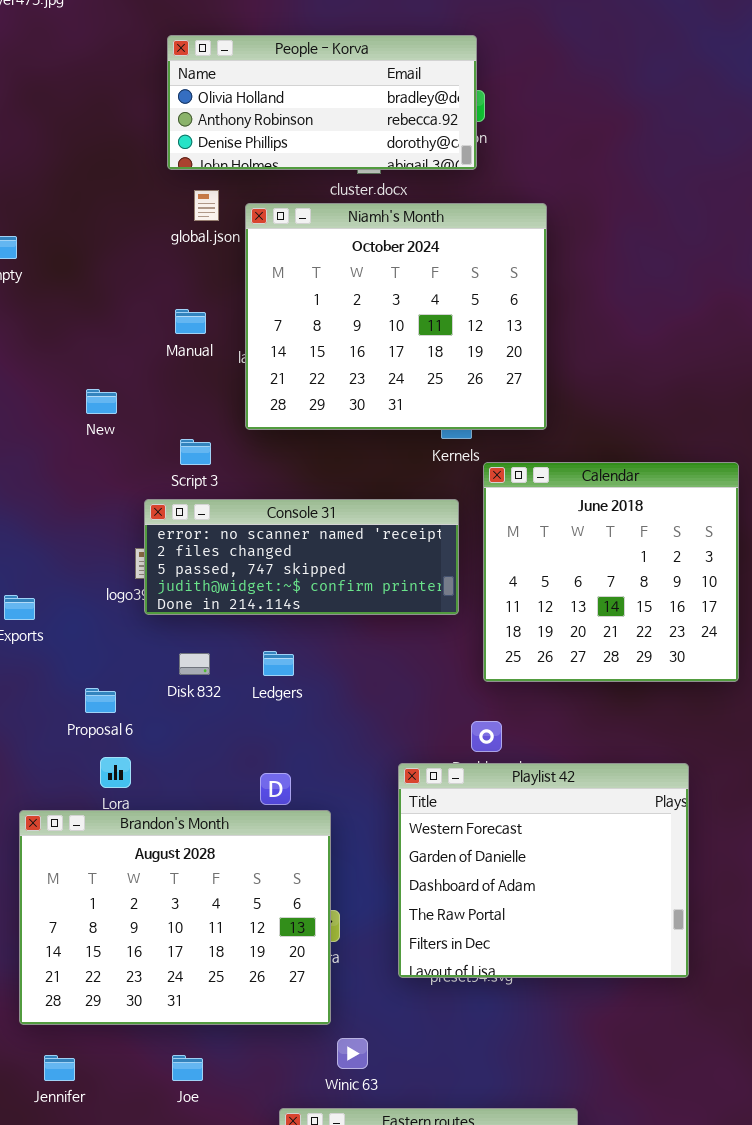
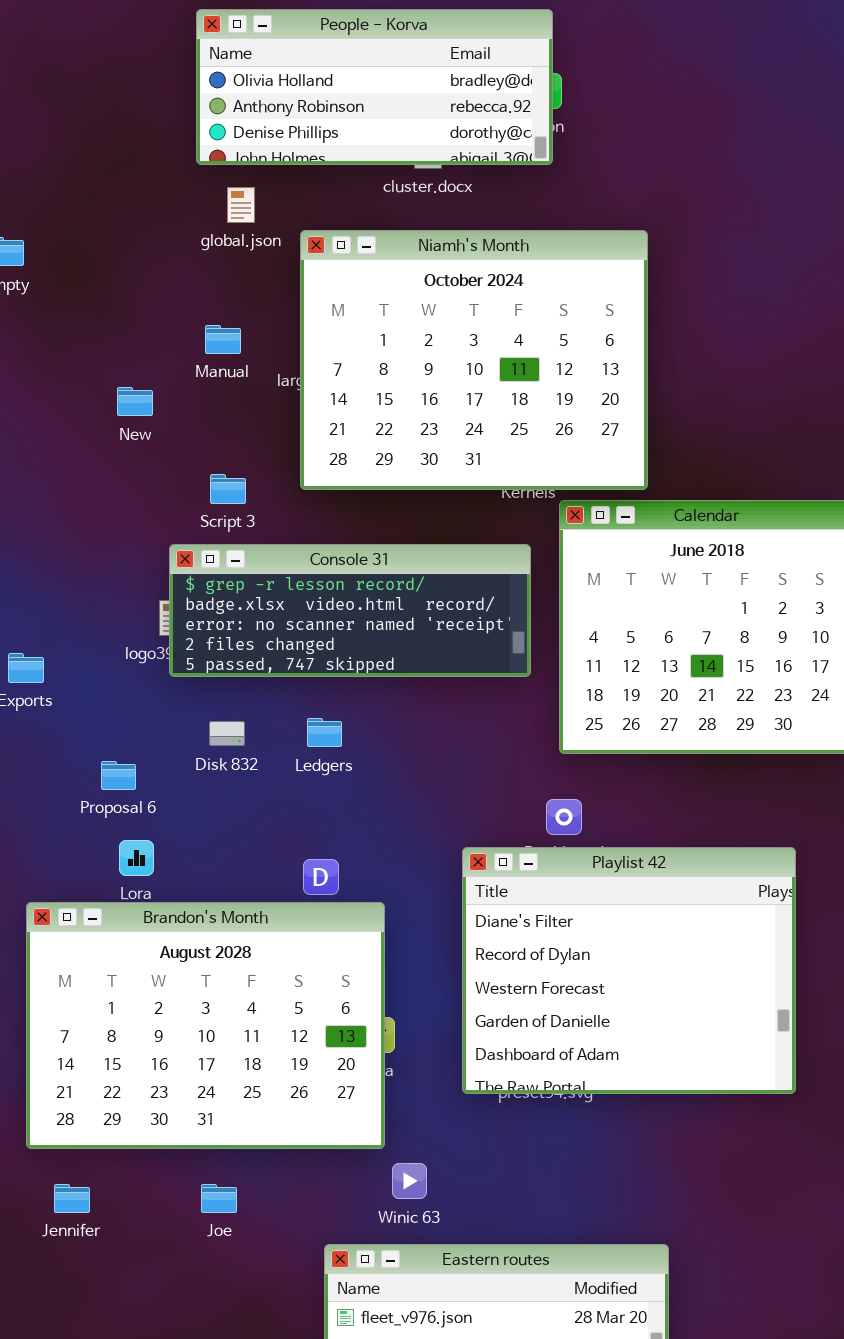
Niamh's Month: [245,203,547,430] -> [300,230,648,490], moved
New: [86,389,117,414] -> [117,387,153,416], moved
Console 31: [144,499,459,615] -> [169,544,531,677], scrolled up 2 rows
Playlist 42: [398,763,689,978] -> [462,847,796,1094], scrolled up 2 rows

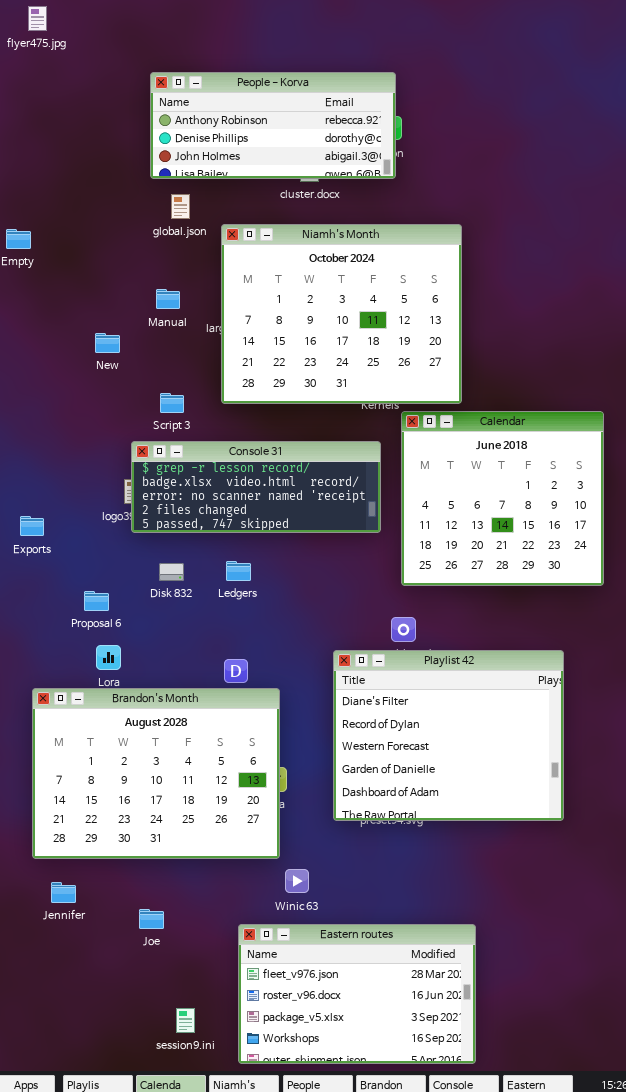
People - Korva: [196,9,553,165] -> [150,72,396,179], scrolled down 1 row
Joe: [201,1184,237,1213] -> [139,909,164,929], moved

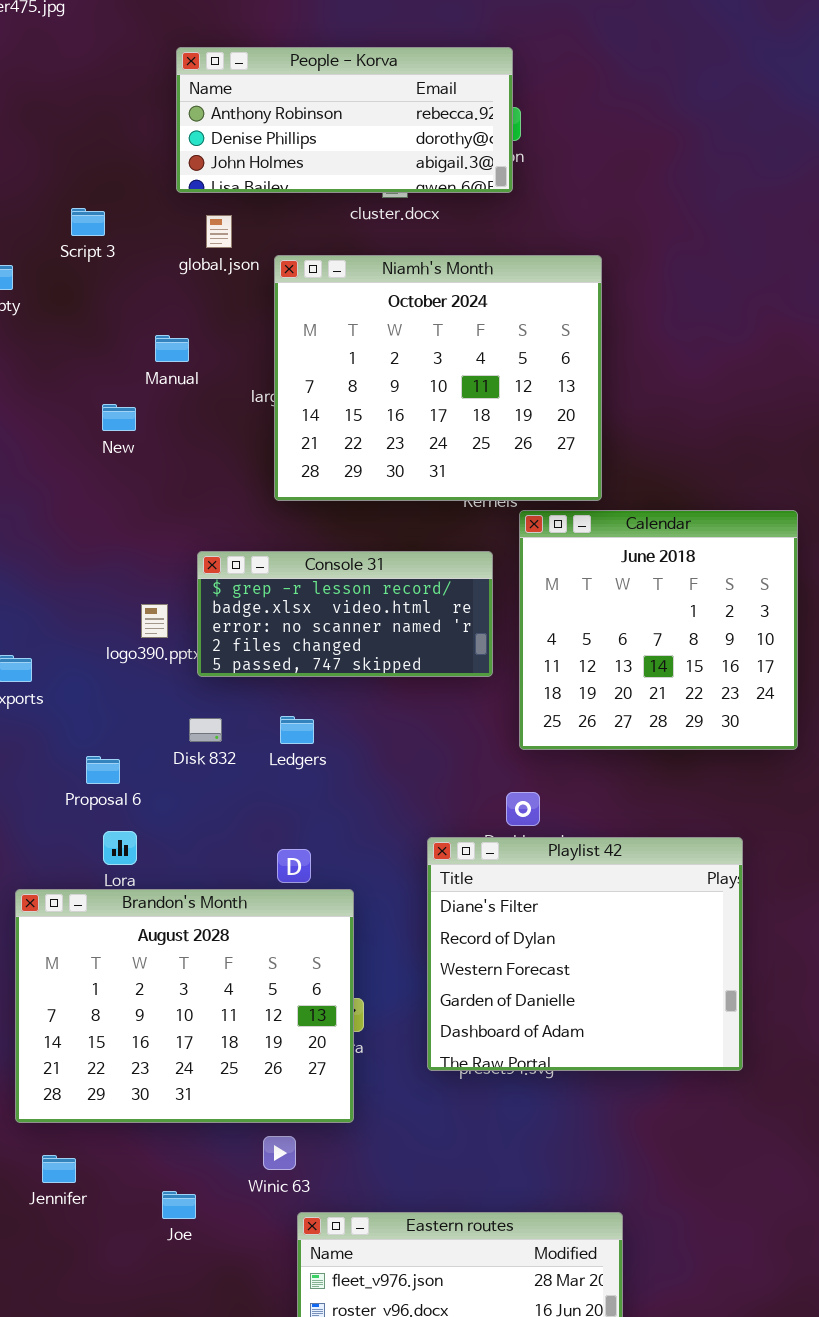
Manual: [156,289,180,309] -> [155,335,189,362], moved
Script 3: [160,393,184,413] -> [71,208,105,236], moved
Console 31: [131,441,381,533] -> [197,551,493,677], resized
Winic 63: [285,869,309,893] -> [263,1136,296,1170], moved

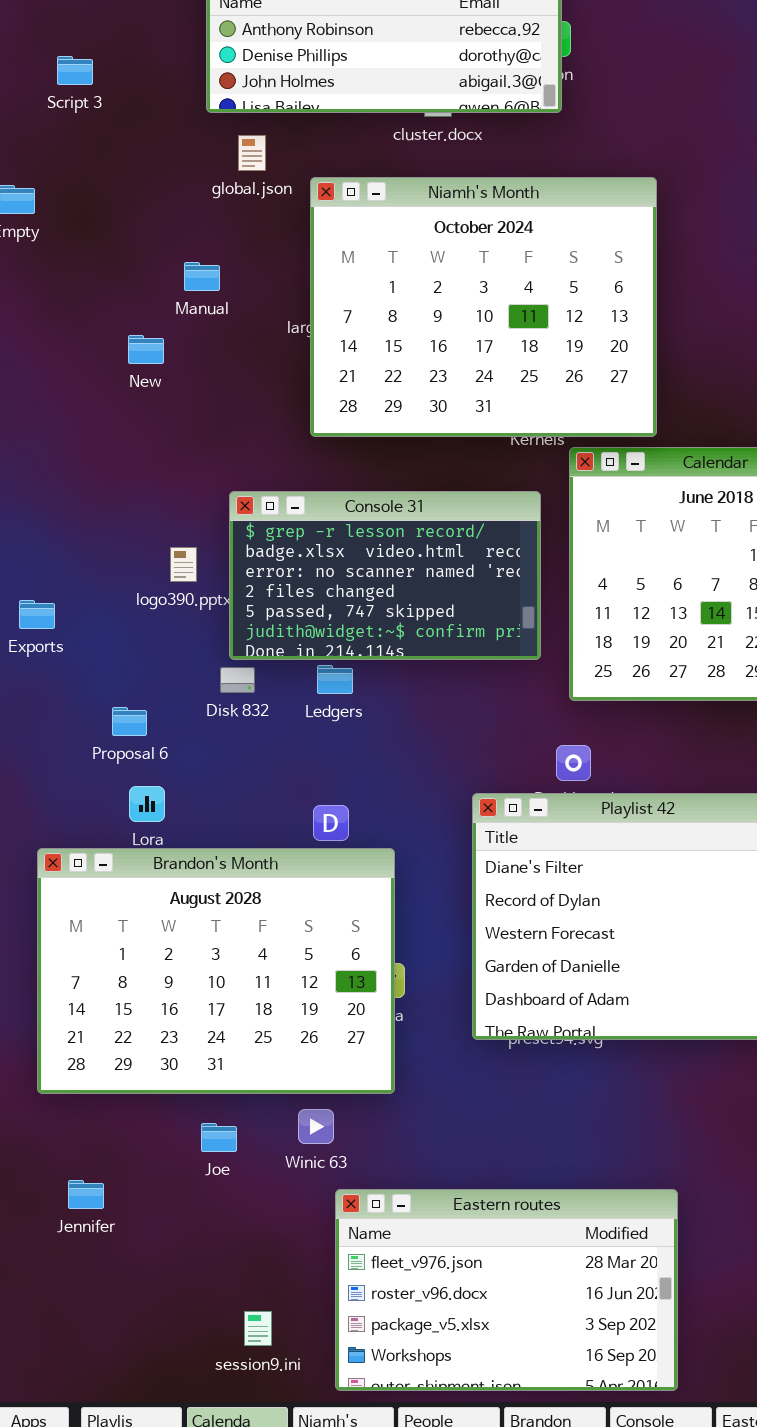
Script 3: [71,208,105,236] -> [57,56,93,85], moved
Console 31: [197,551,493,677] -> [229,491,541,660], resized
Jennifer: [42,1155,76,1183] -> [68,1180,104,1209], moved
Joe: [162,1191,196,1219] -> [201,1123,237,1152], moved

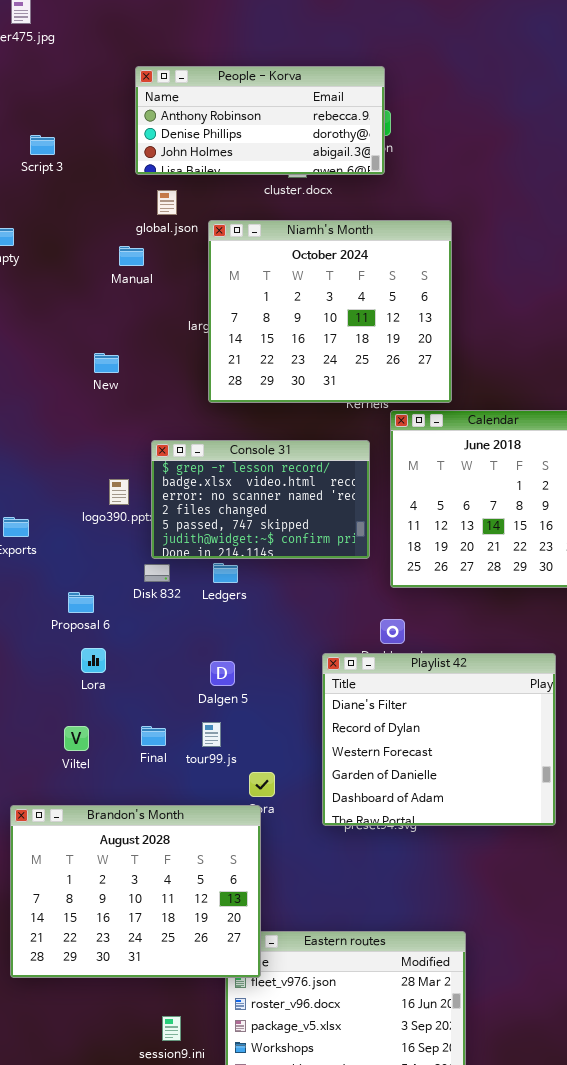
Manual: [184,262,220,291] -> [119,246,144,266], moved
New: [128,335,164,364] -> [94,353,119,373], moved
Brandon's Month: [37,848,395,1094] -> [10,805,261,978], moved

